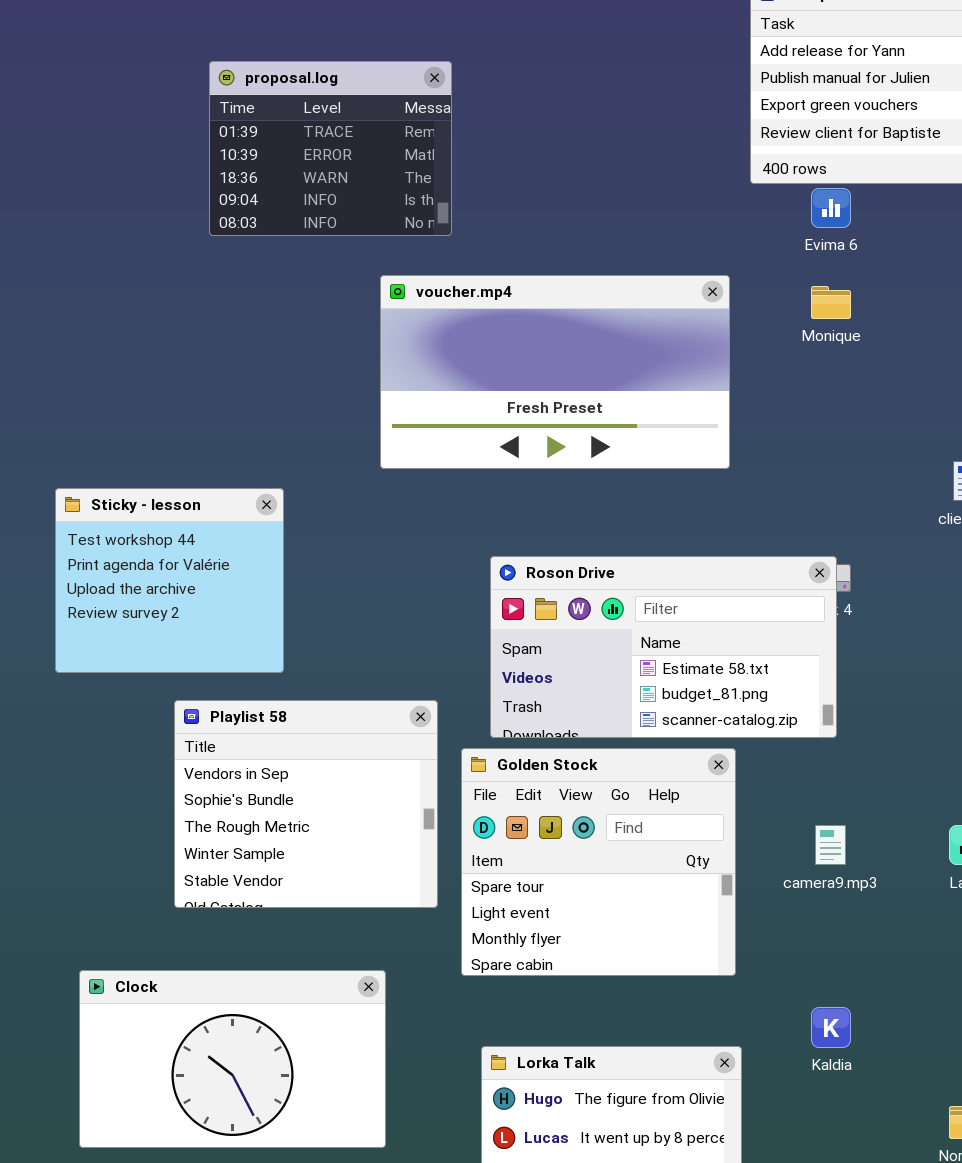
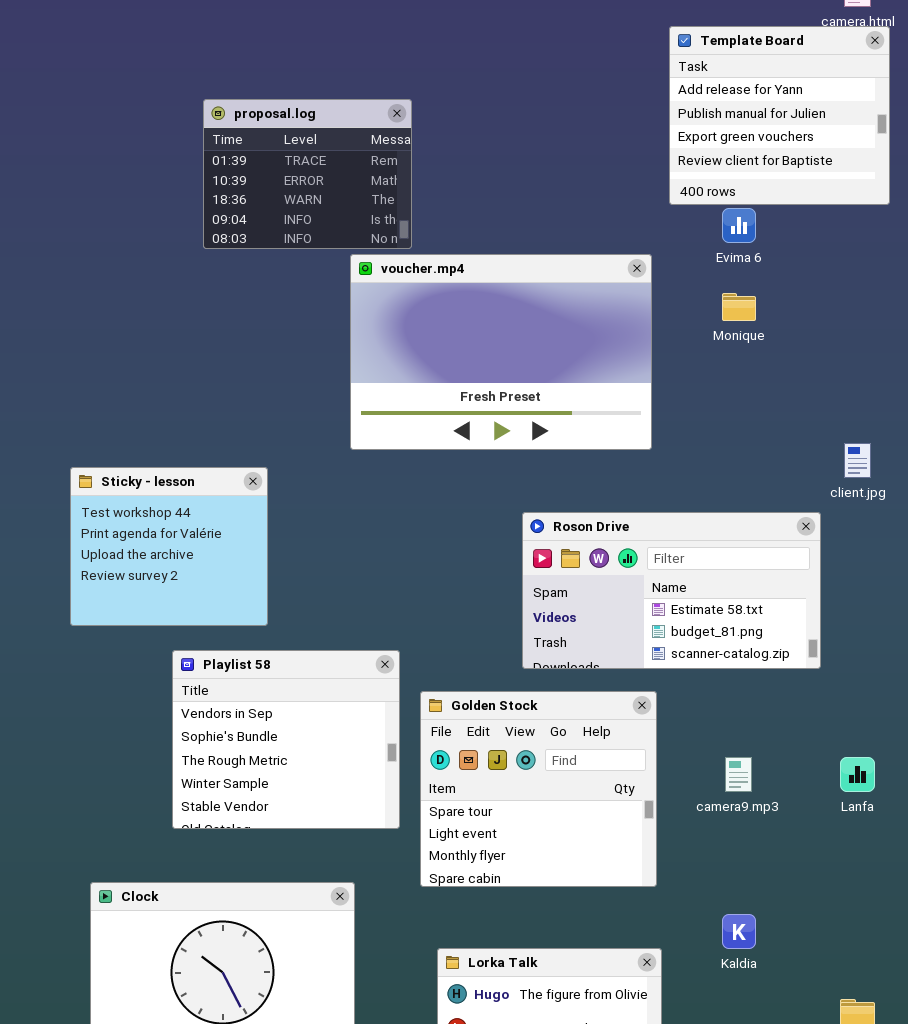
voucher.mp4: [380,275,730,469] -> [350,254,652,450], resized
Roson Drive: [490,556,837,738] -> [522,512,821,669], moved

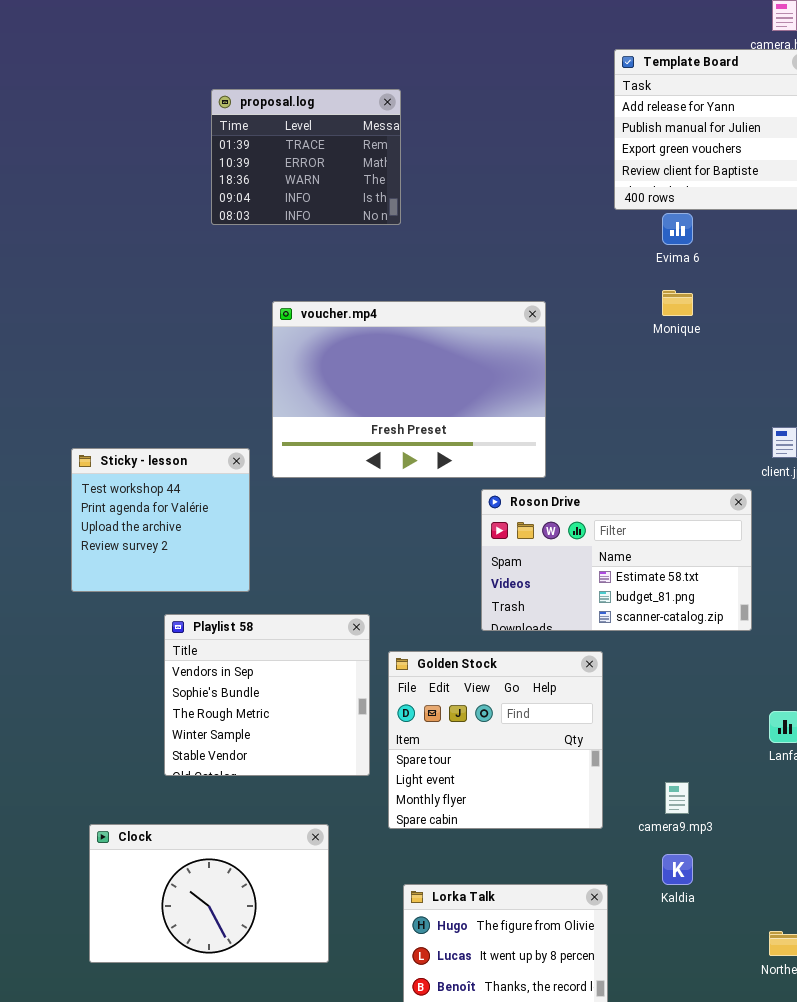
proposal.log: [203,99,412,249] -> [211,89,401,225], moved
voucher.mp4: [350,254,652,450] -> [272,301,546,478], moved
camera9.mp3: [725,757,752,792] -> [665,782,689,814], moved

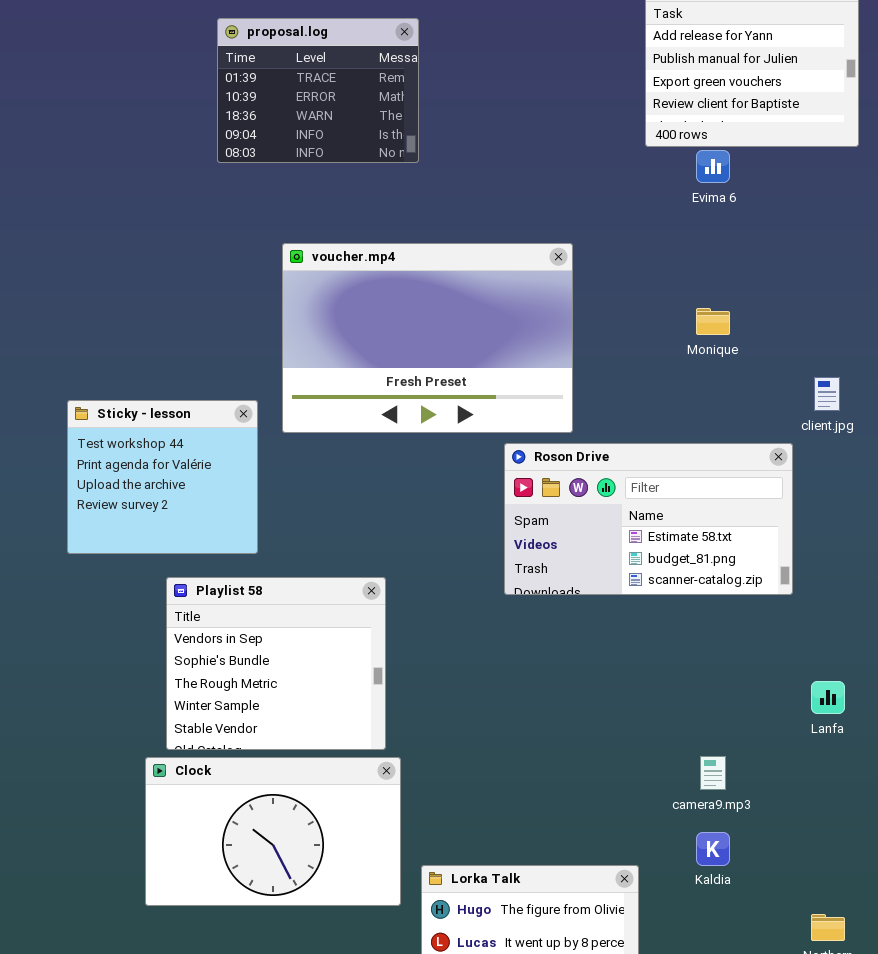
Monique: [662,290,693,316] -> [696,308,730,335], moved
Golden Stock: [388,651,603,829] -> none, closed
Clock: [89,824,329,963] -> [145,757,401,906], moved

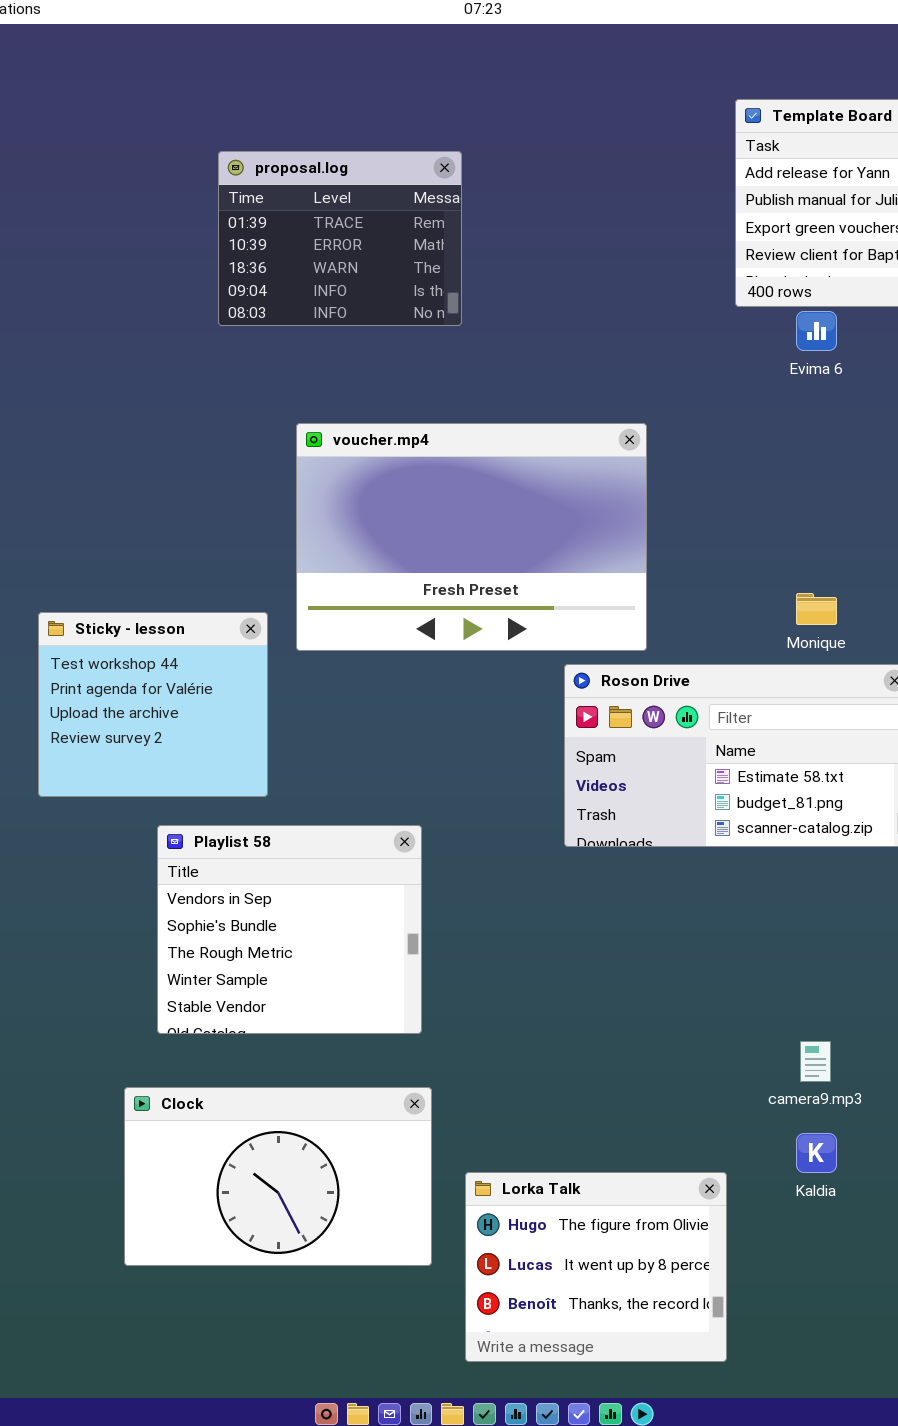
Monique: [696,308,730,335] -> [796,593,837,625], moved
Clock: [145,757,401,906] -> [124,1087,432,1266], moved

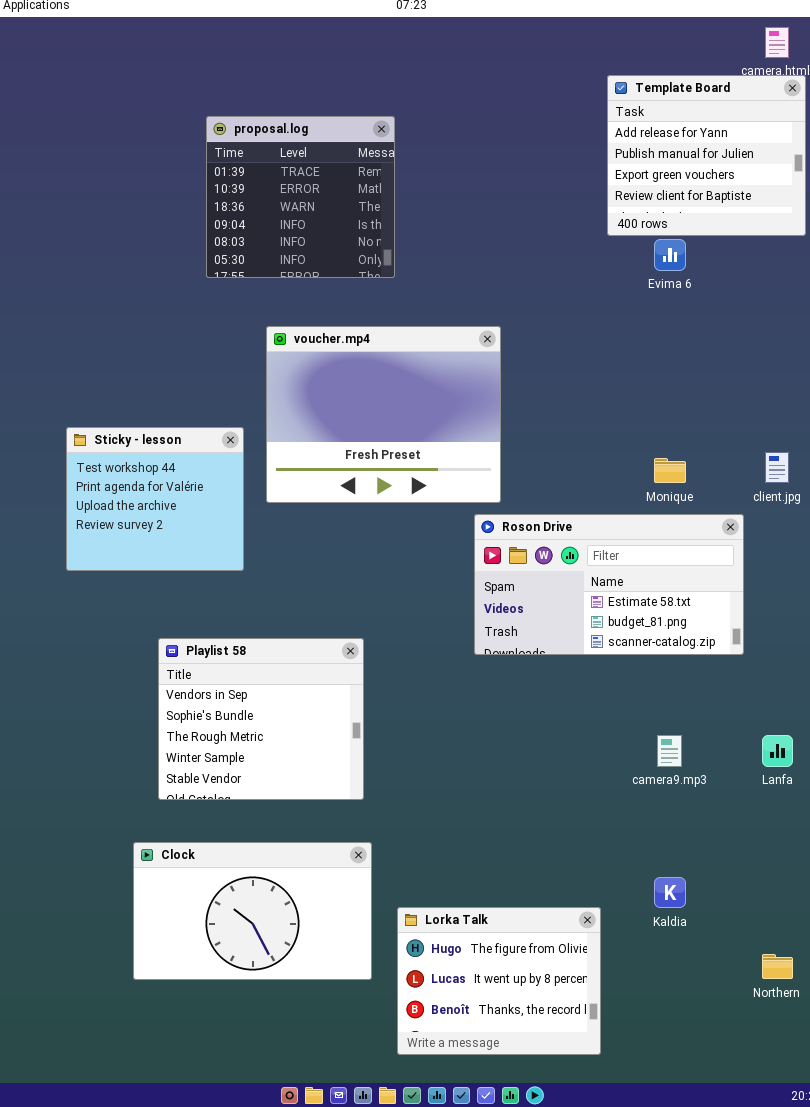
proposal.log: [218,151,462,326] -> [206,116,395,278], resized
voucher.mp4: [296,423,647,651] -> [266,326,501,503], resized
Sticky - lesson: [38,612,268,797] -> [66,427,244,571], moved
camera9.mp3: [800,1041,831,1082] -> [657,735,682,767], moved

